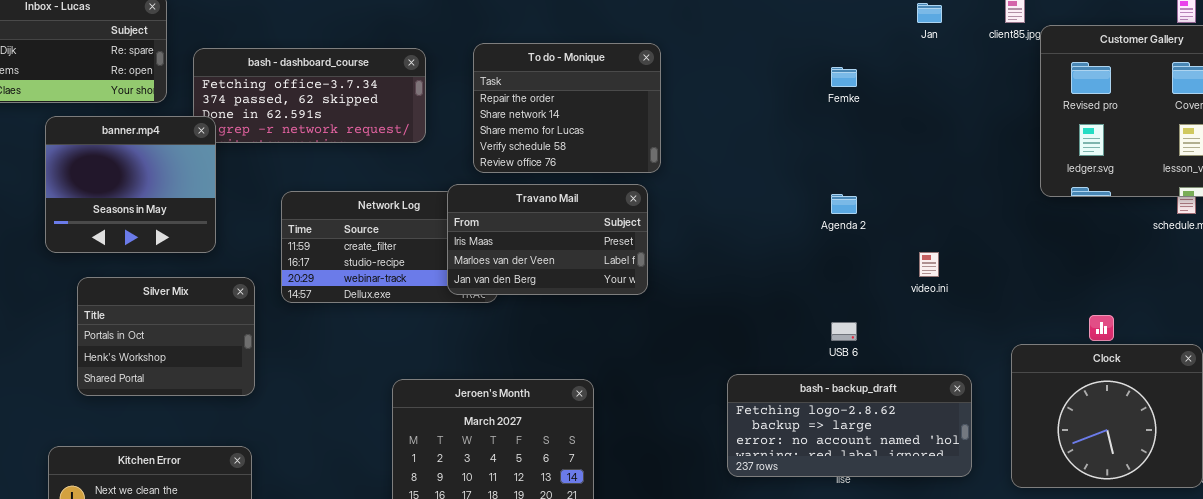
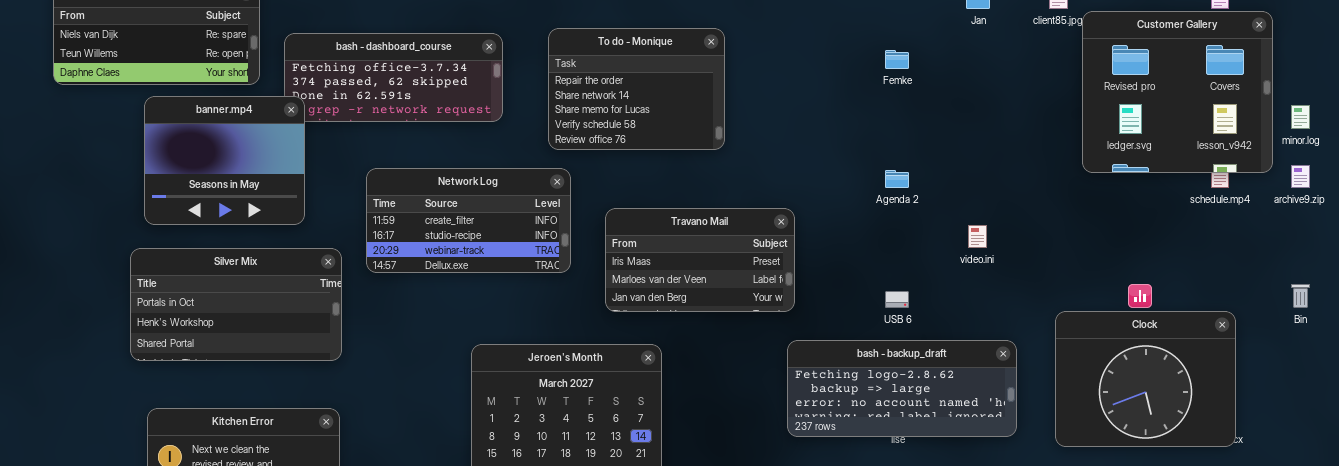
Travano Mail: [447,184,648,295] -> [605,208,795,312], moved
Silver Mix: [77,277,255,396] -> [130,248,342,361], resized

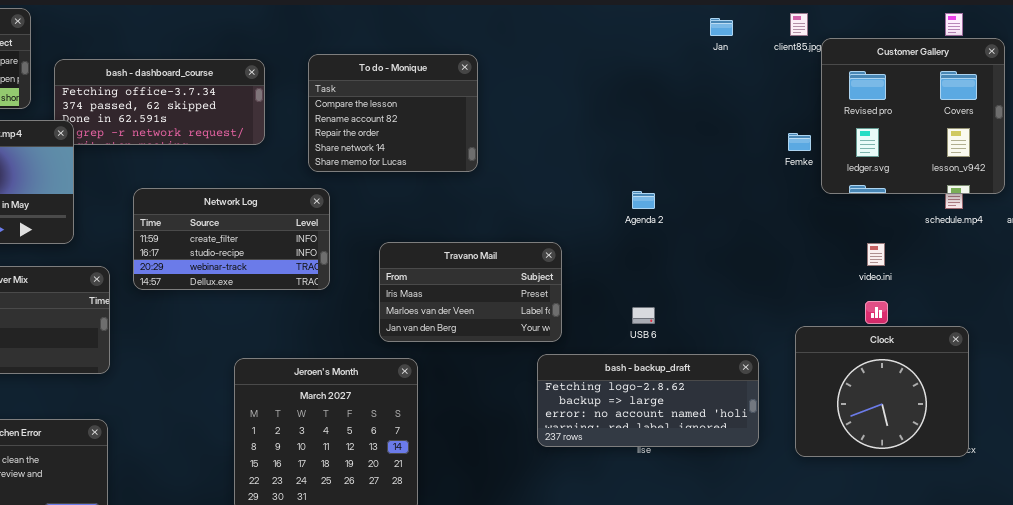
To do - Monique: [548,28,725,150] -> [308,54,478,172], scrolled up 2 rows
Femke: [885,50,909,69] -> [788,133,811,151], moved
Travano Mail: [605,208,795,312] -> [379,242,562,342], moved
video.ini: [968,225,987,248] -> [867,243,885,266], moved

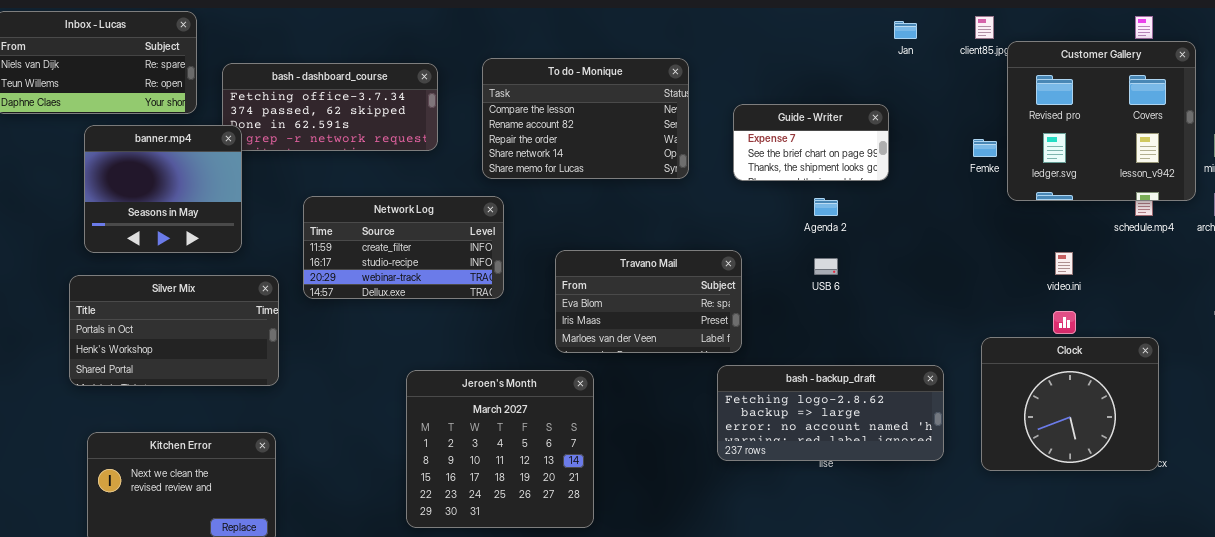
To do - Monique: [308,54,478,172] -> [482,58,689,179], resized
Guide - Writer: none -> [733,104,889,181], opened
Travano Mail: [379,242,562,342] -> [555,250,742,353], scrolled up 1 row
USB 6: [632,307,655,324] -> [814,258,838,275], moved

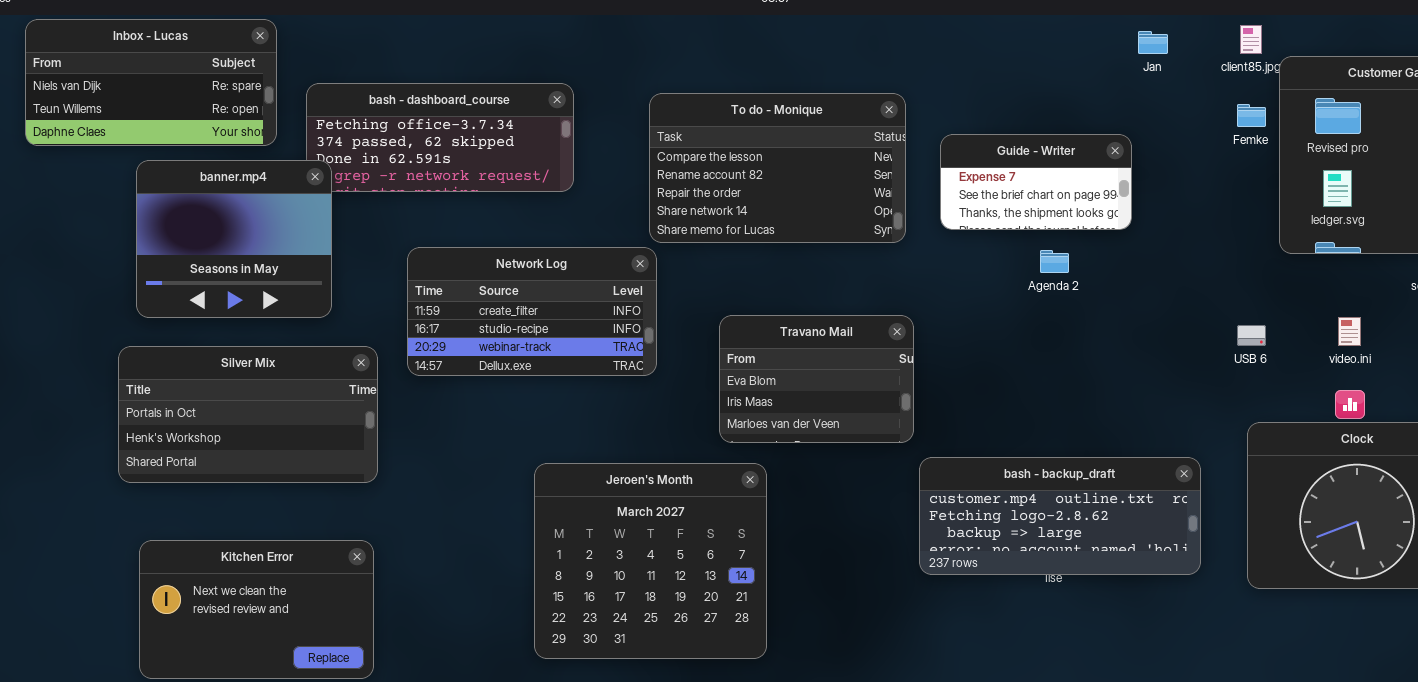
To do - Monique: [482,58,689,179] -> [649,93,906,243], moved
Femke: [973,139,997,157] -> [1237,104,1266,127], moved
Travano Mail: [555,250,742,353] -> [719,315,914,443], resized
USB 6: [814,258,838,275] -> [1237,325,1266,346], moved
bash - backup_draft: [717,365,944,461] -> [919,457,1201,575], scrolled up 1 row

